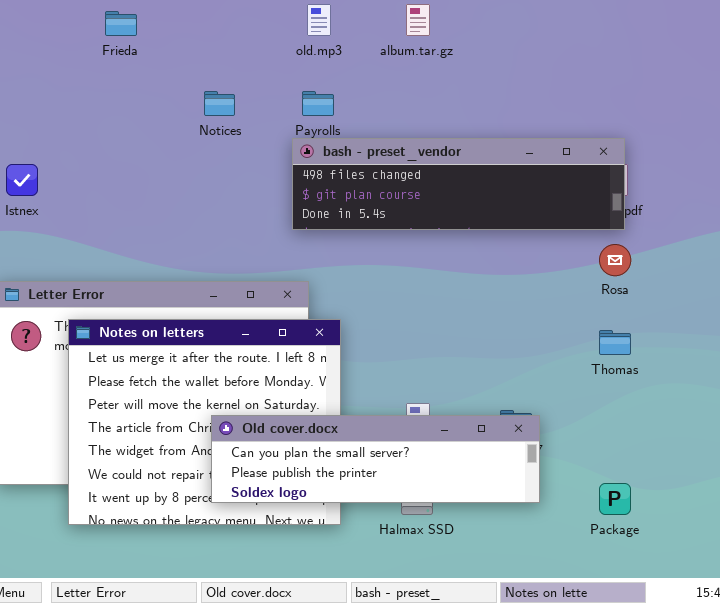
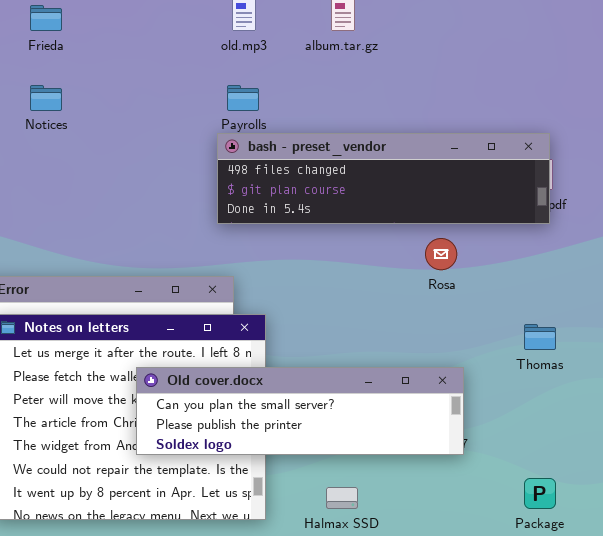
Notices: [204,91,235,116] -> [30,85,62,111], moved
Rosa: [599,244,631,276] -> [425,238,457,270], moved
Old cover.docx: [211,415,540,503] -> [136,367,464,455], moved

